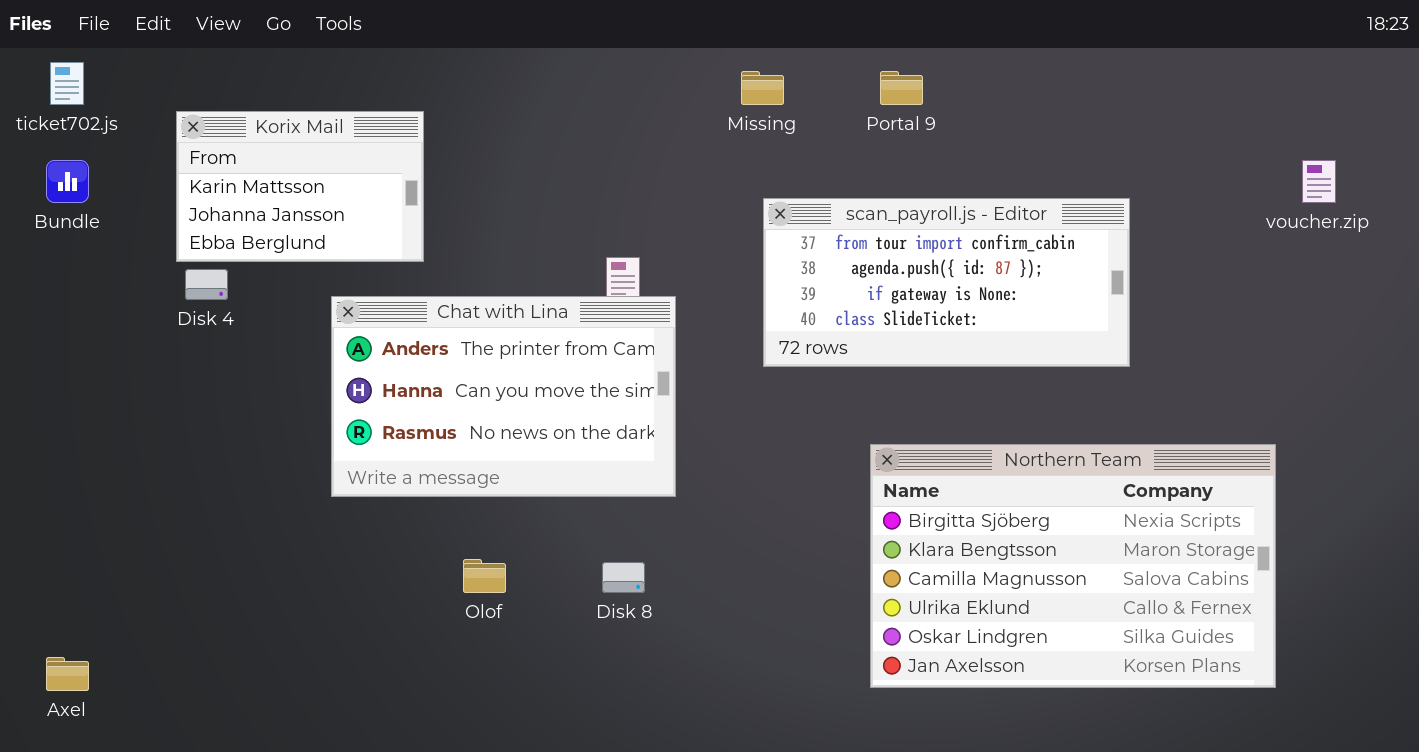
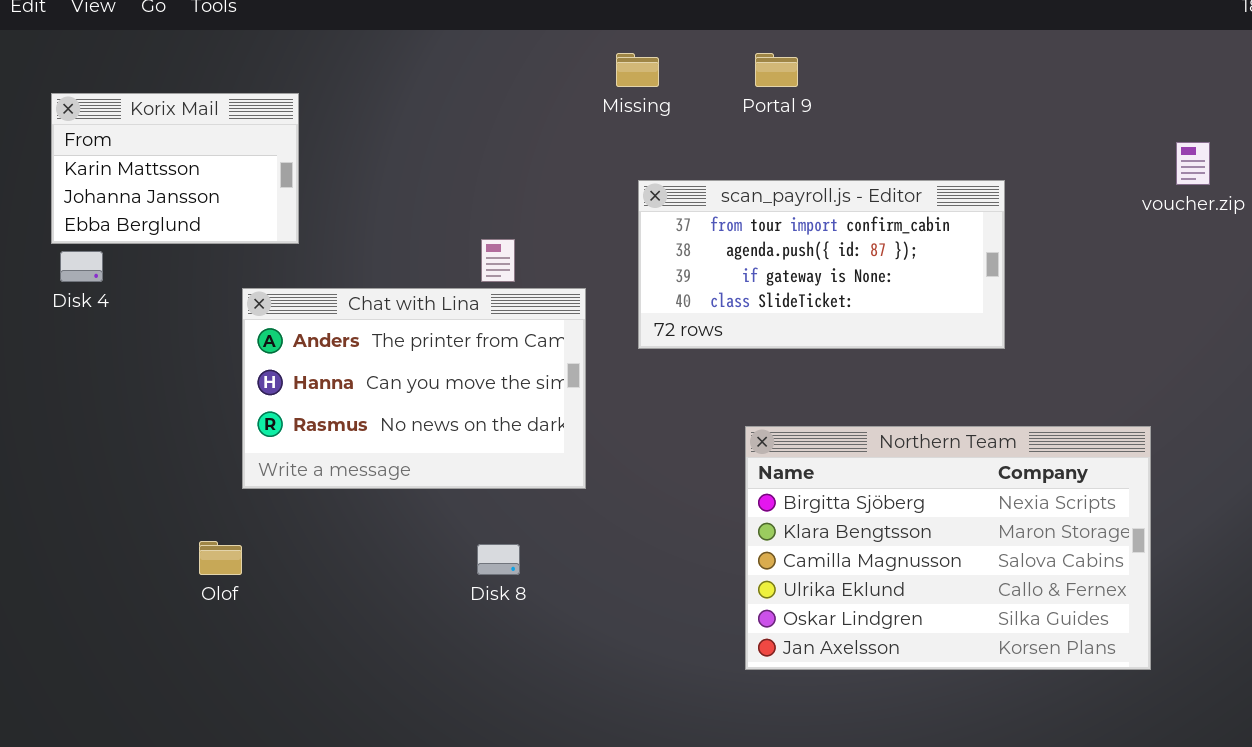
Chat with Lina: [331,296,676,497] -> [242,288,586,489], moved
Olof: [463,559,506,593] -> [199,541,242,575], moved

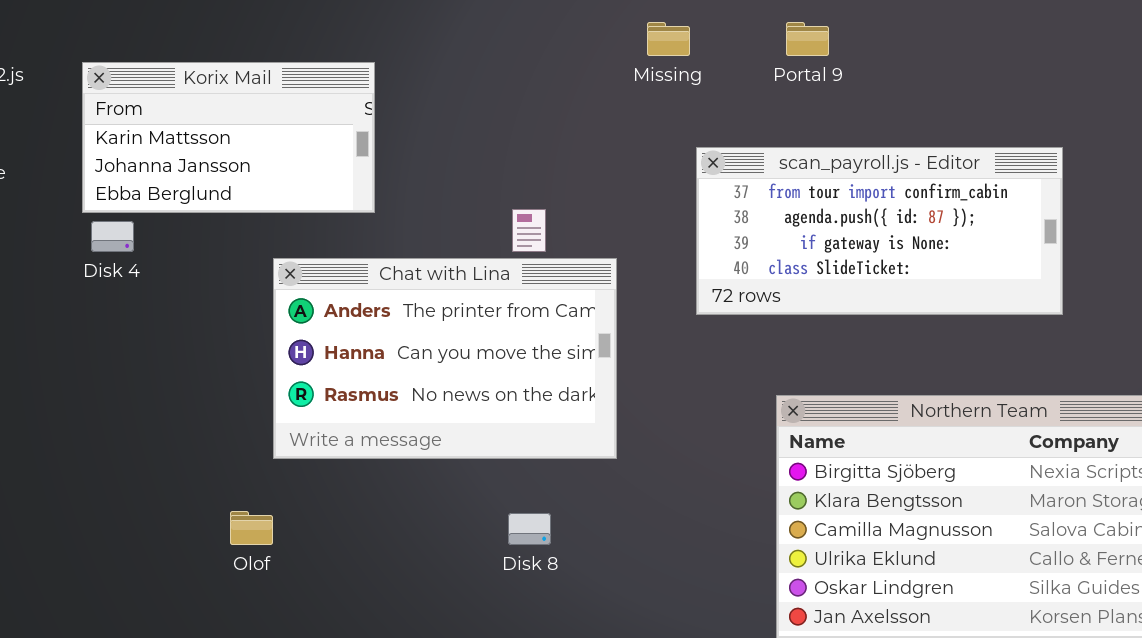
Korix Mail: [51,93,299,244] -> [82,62,375,213], resized
scan_payroll.js - Editor: [638,180,1005,349] -> [696,147,1063,315], moved

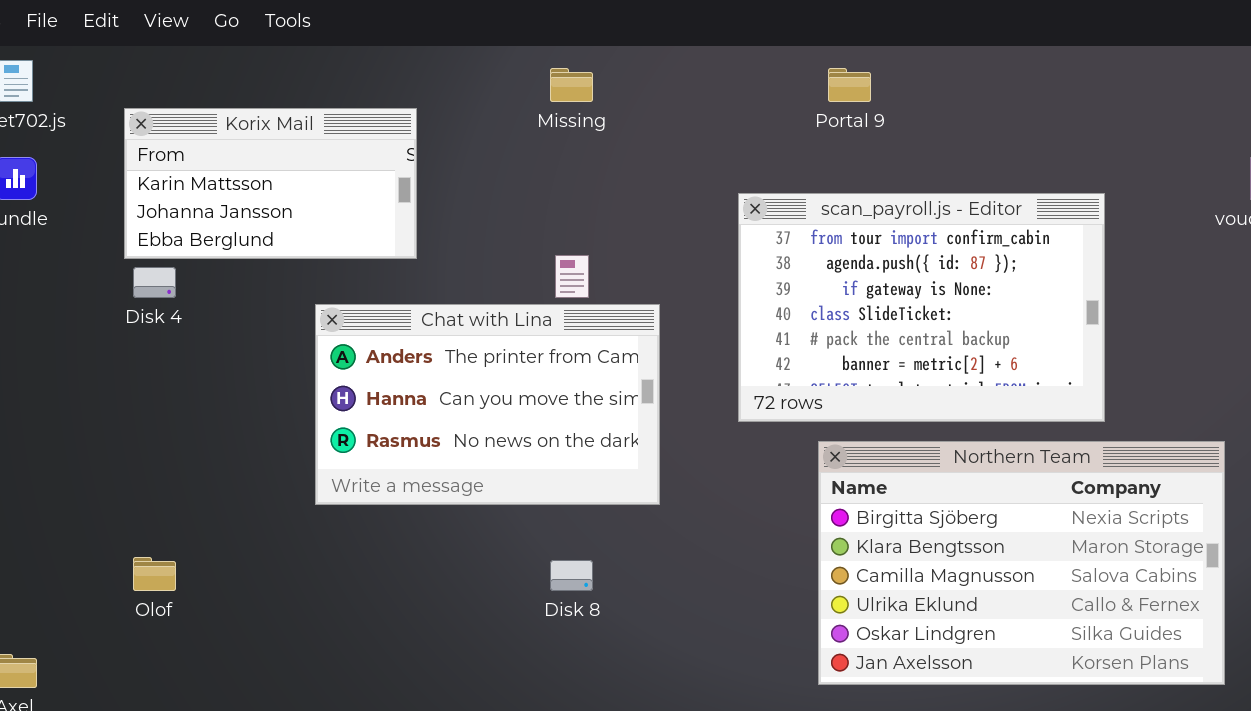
Missing: [647,22,690,56] -> [550,68,593,102], moved
scan_payroll.js - Editor: [696,147,1063,315] -> [738,193,1105,422], resized
Olof: [230,511,273,545] -> [133,557,176,591], moved

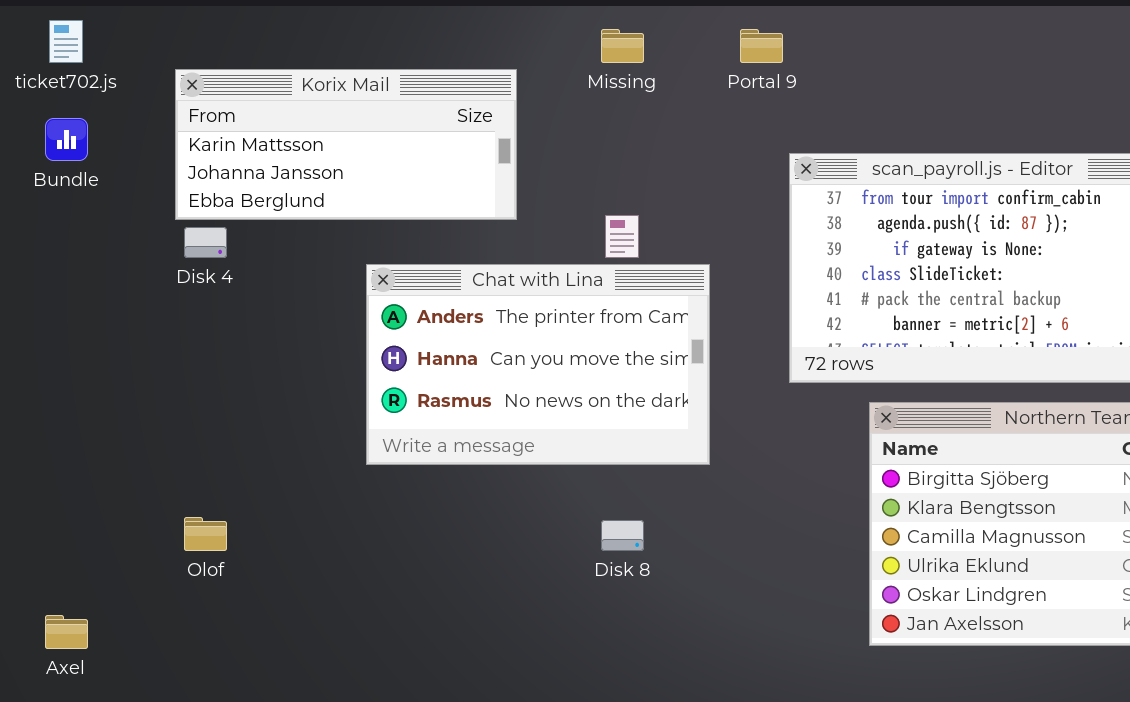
Portal 9: [828,68,871,102] -> [740,29,783,63], moved
Korix Mail: [124,108,417,259] -> [175,69,517,220], resized

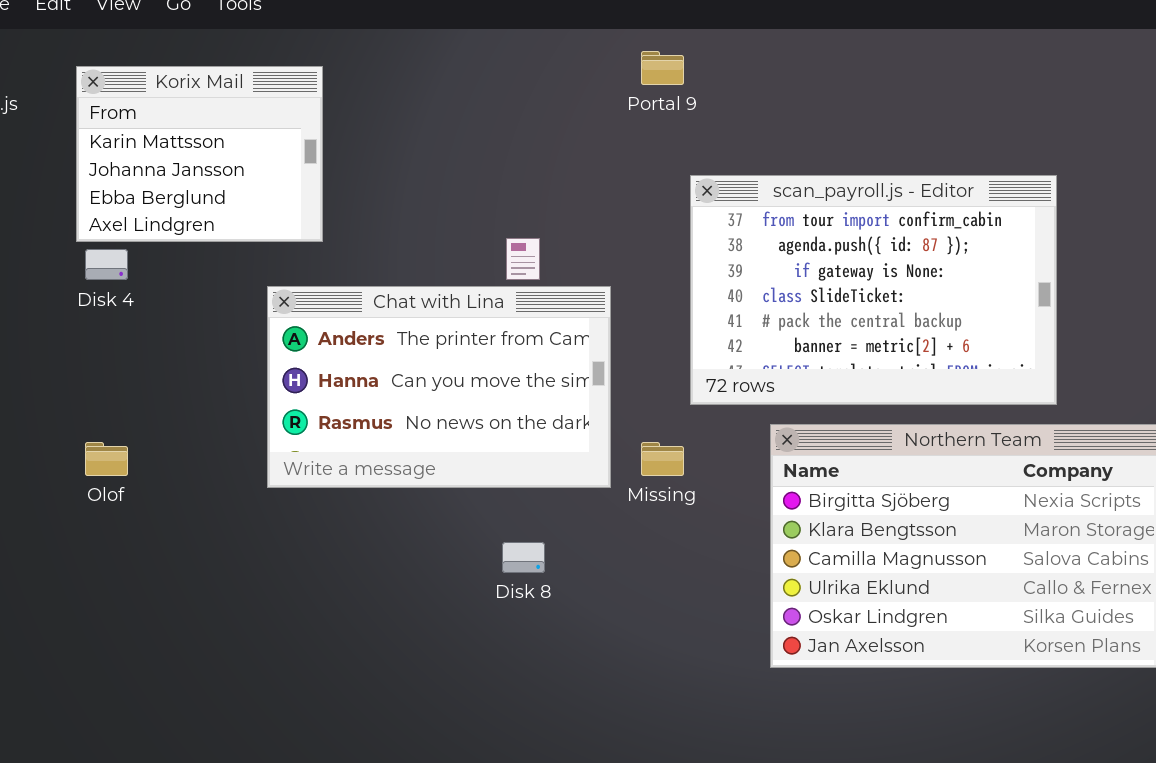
Missing: [601,29,644,63] -> [641,442,684,476], moved
Korix Mail: [175,69,517,220] -> [76,66,323,242], resized
Olof: [184,517,227,551] -> [85,442,128,476], moved

